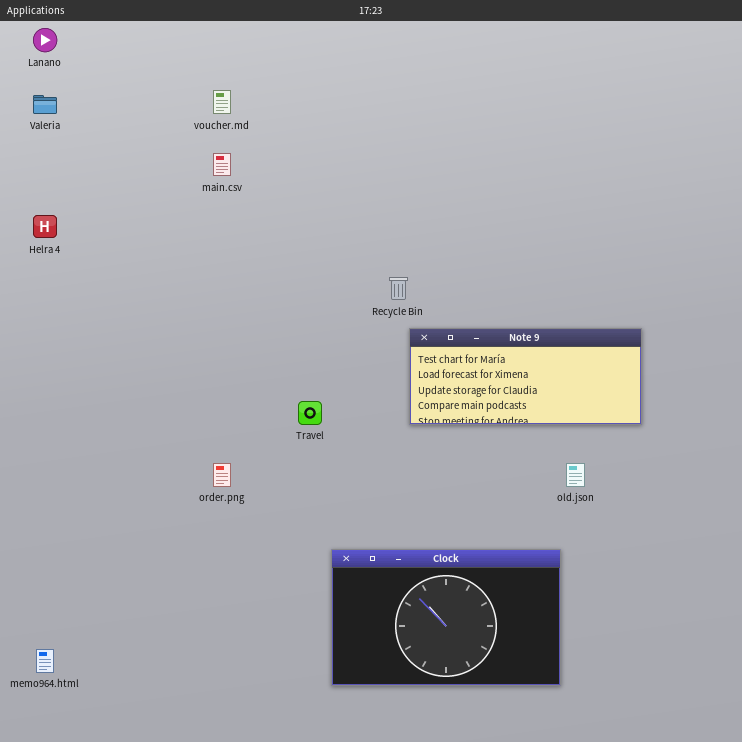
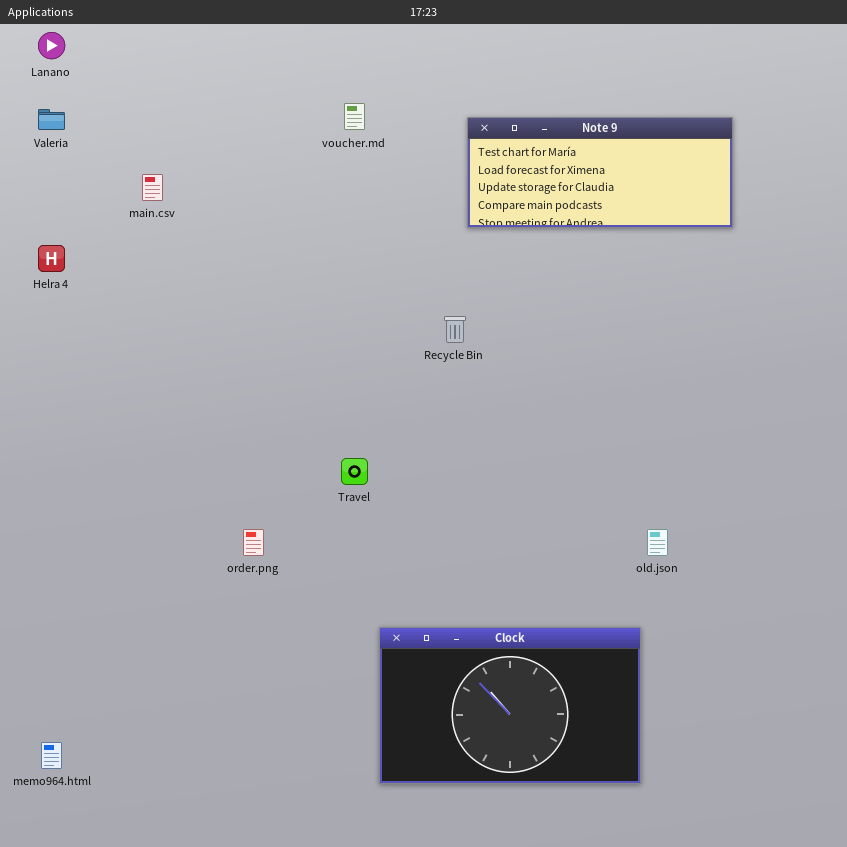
voucher.md: [213,90,231,114] -> [344,103,365,130], moved
main.csv: [213,153,231,176] -> [142,174,163,201], moved
Note 9: [409,328,642,425] -> [467,117,733,228], moved

